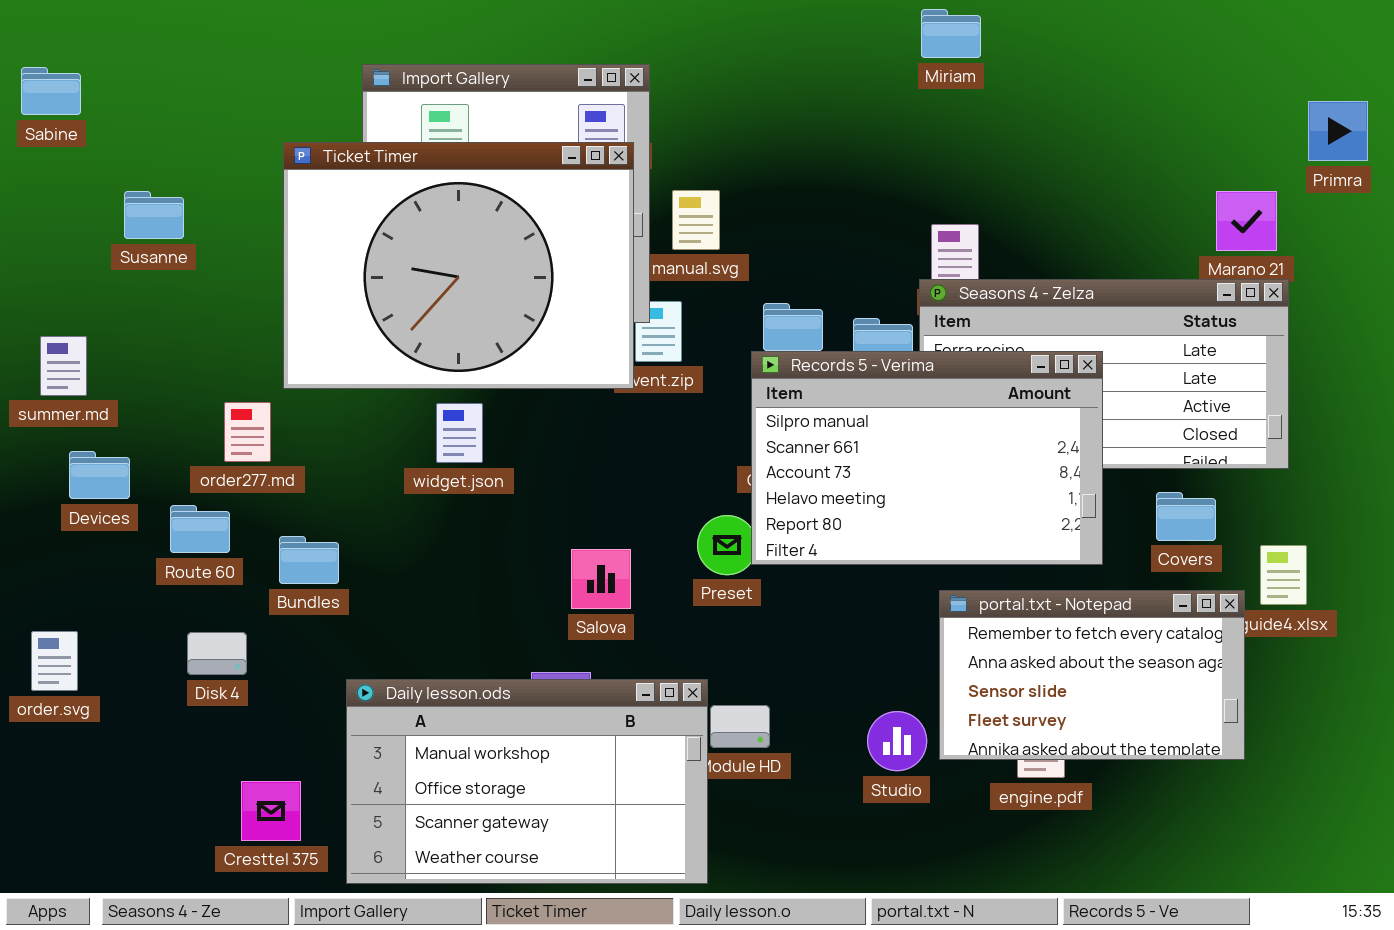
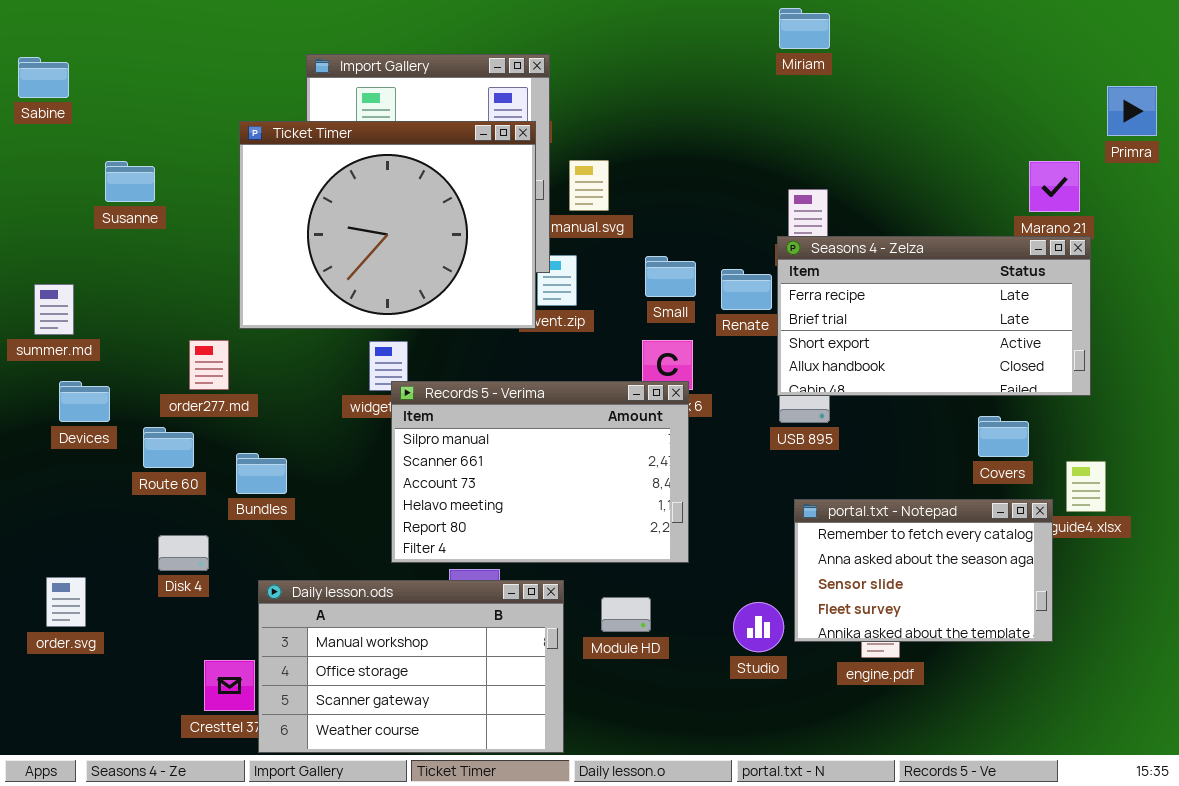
Records 5 - Verima: [751,351,1103,565] -> [391,381,689,563], moved
order.svg: [31,631,78,691] -> [46,577,86,627], moved
Daily lesson.ods: [346,679,708,884] -> [258,580,564,753], moved

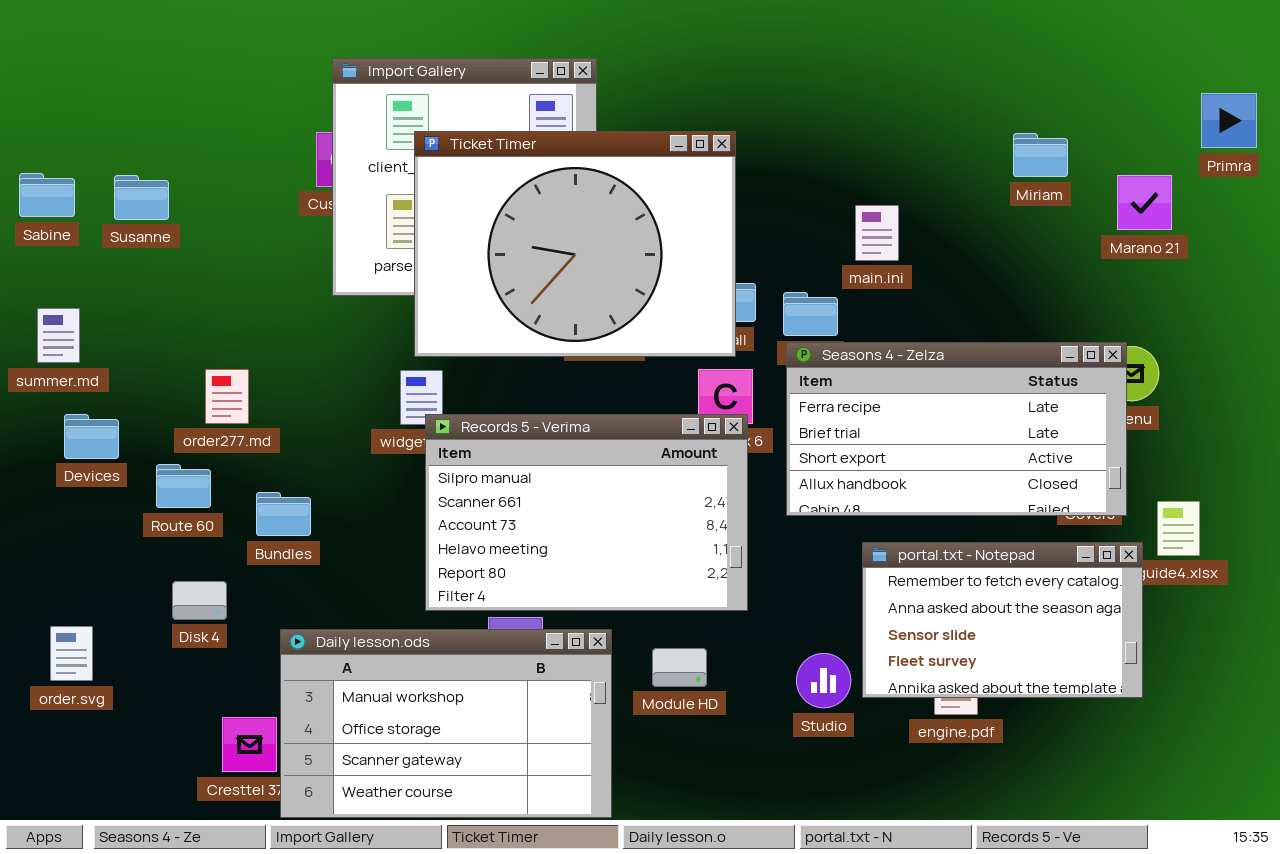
Miriam: [779,8,830,49] -> [1013,133,1068,177], moved
Sabine: [18,57,69,98] -> [19,173,75,217], moved
Ticket Timer: [239,121,536,329] -> [414,131,736,357], moved
Seasons 4 - Zelza: [777,236,1091,396] -> [786,342,1127,516], moved

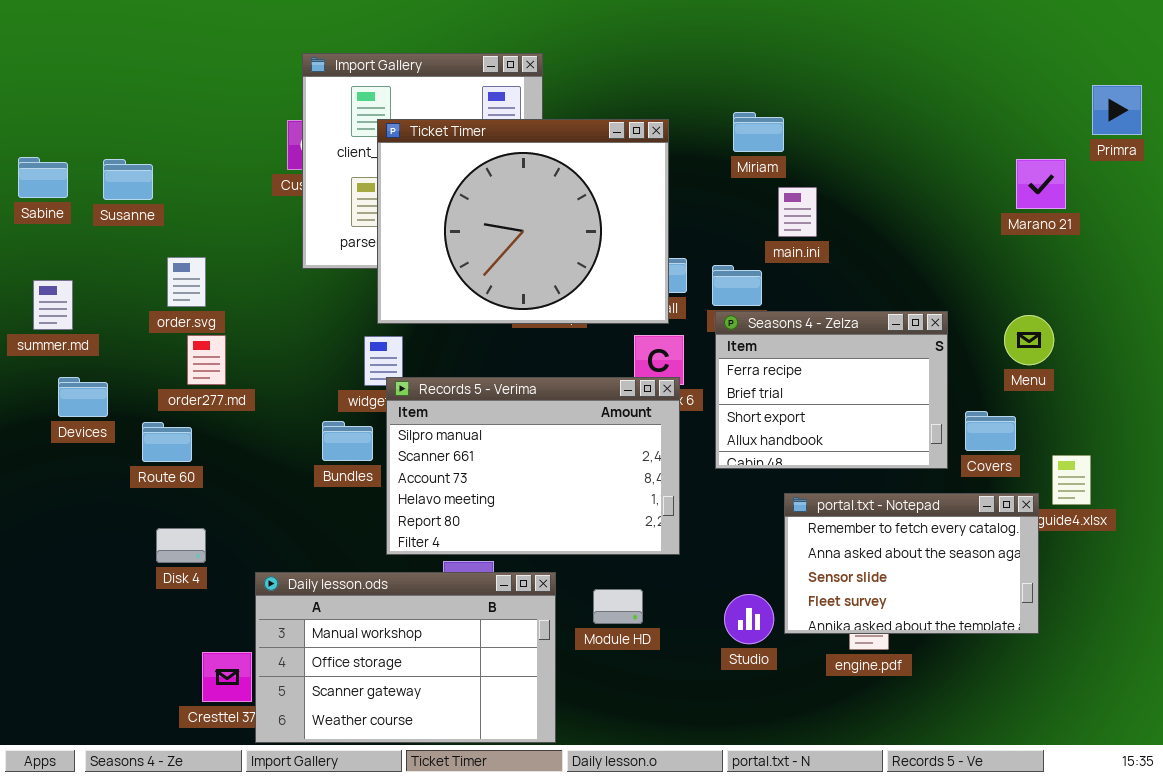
Miriam: [1013,133,1068,177] -> [733,112,784,152], moved
Seasons 4 - Zelza: [786,342,1127,516] -> [715,311,948,469], resized
Bundles: [256,492,311,536] -> [322,421,373,461], moved
order.svg: [50,626,93,681] -> [167,257,206,307], moved

